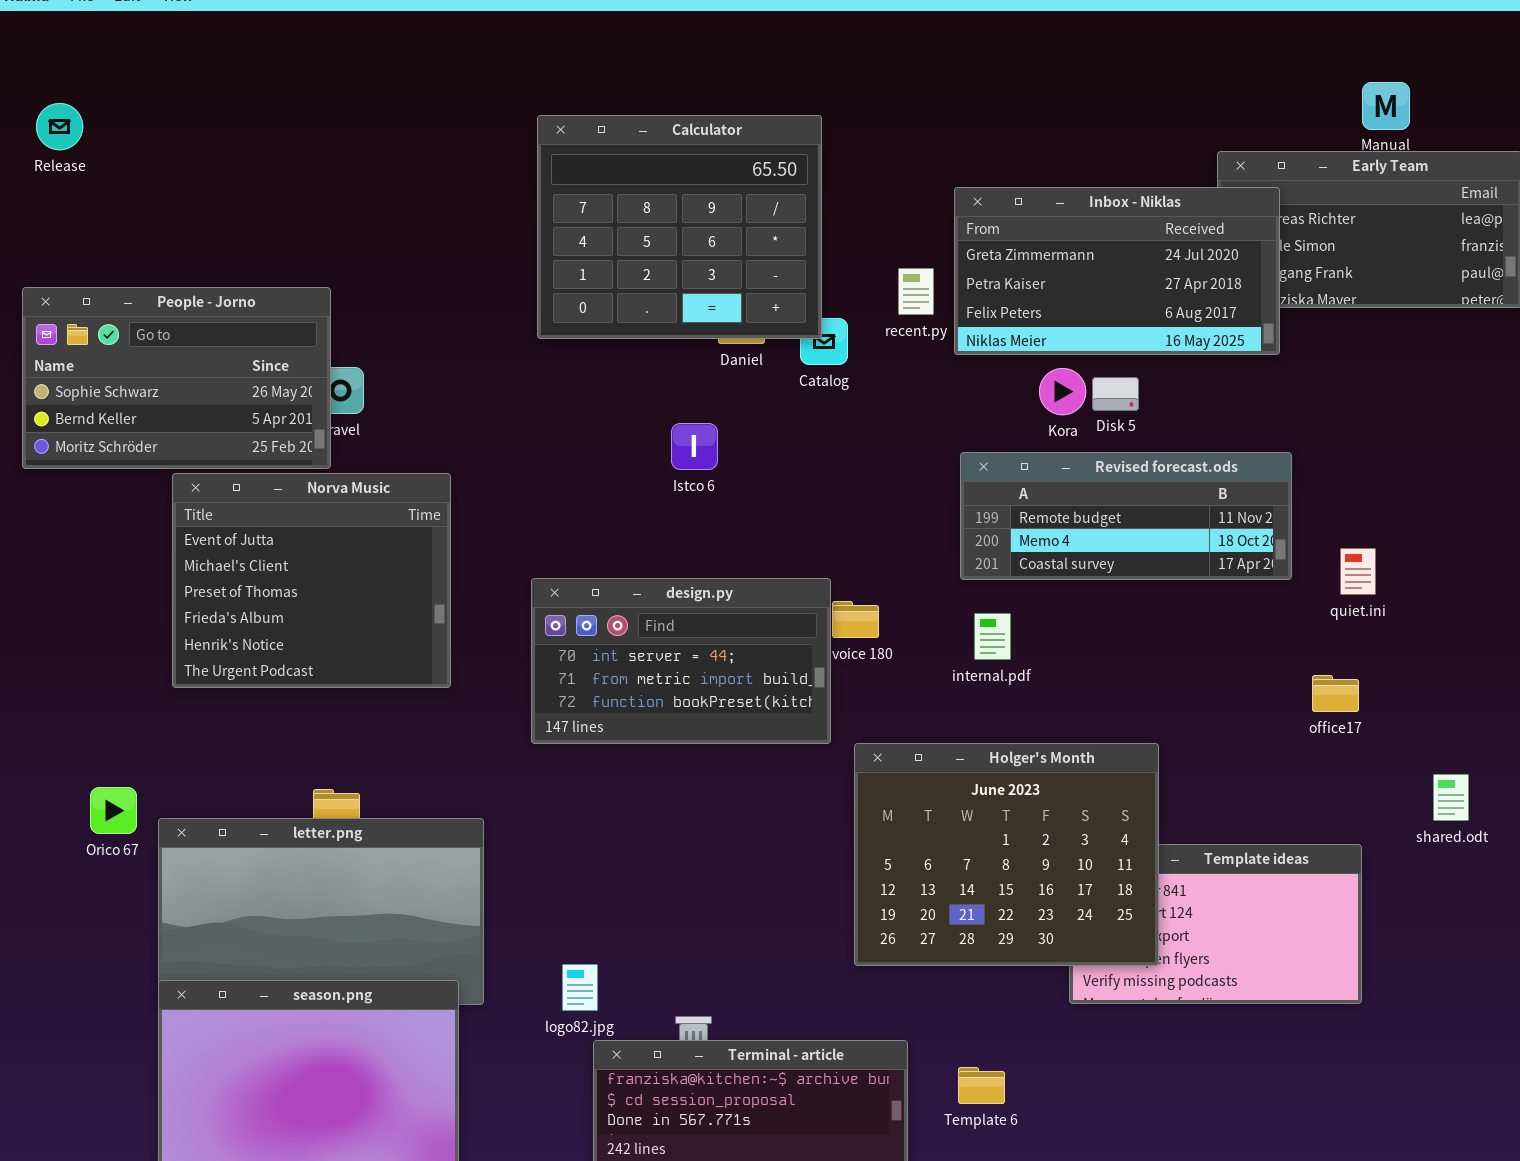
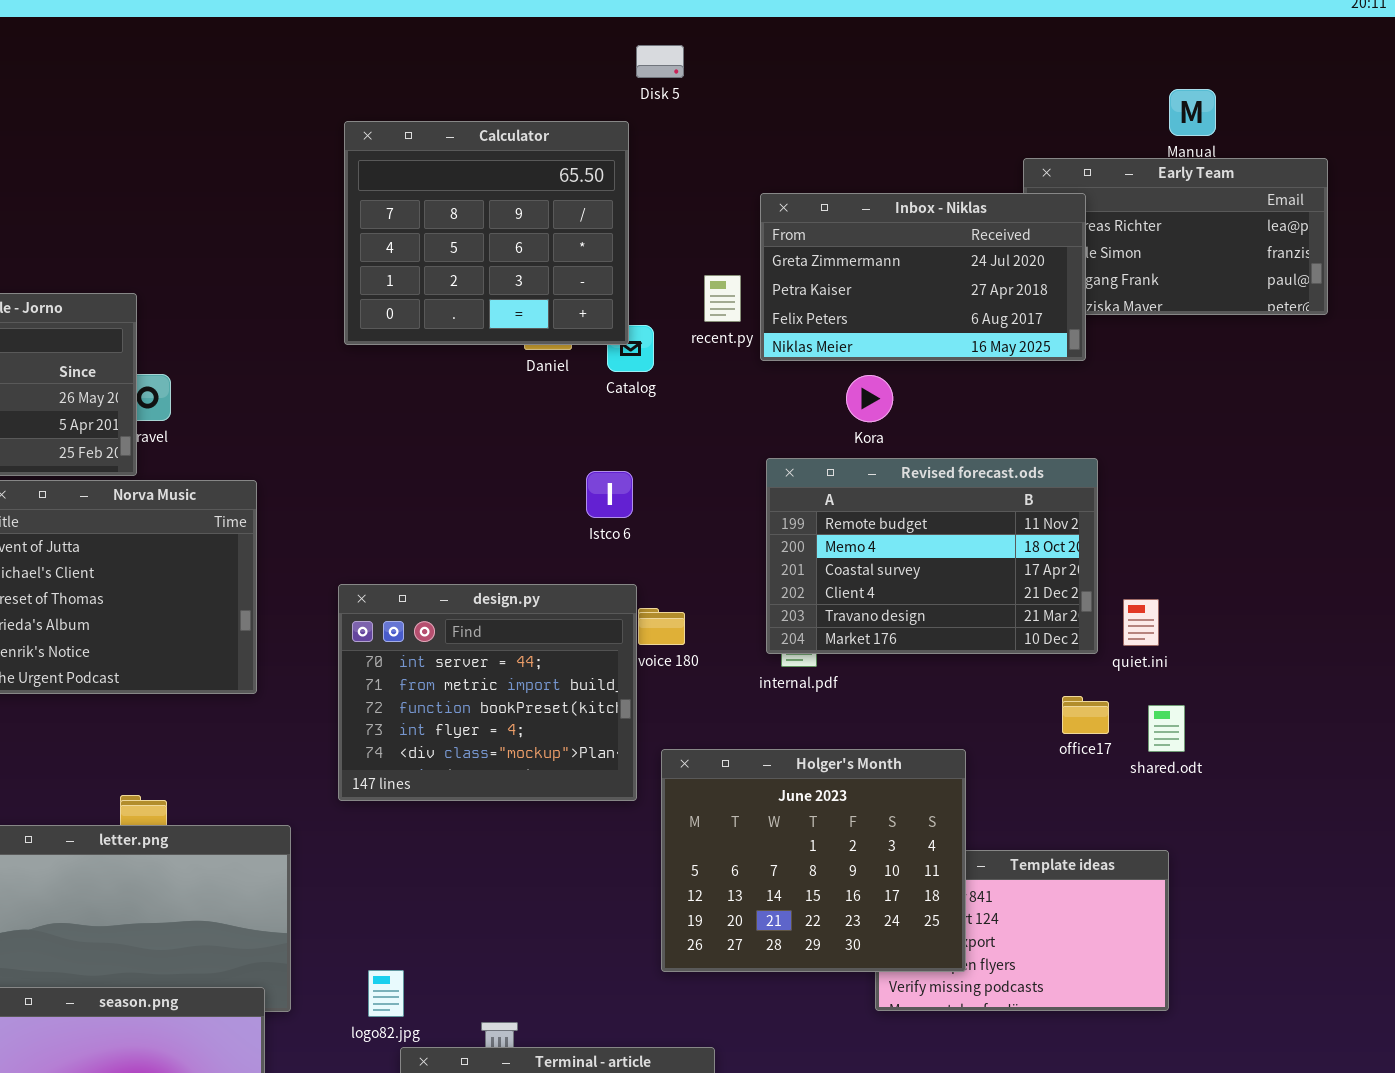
Disk 5: [1092,377,1139,411] -> [636,45,684,78], moved
Istco 6: [671,423,718,470] -> [586,471,633,518], moved
Revised forecast.ods: [960,452,1292,580] -> [766,458,1098,654], resized
quiet.ini: [1340,548,1376,595] -> [1123,599,1159,646], moved
design.py: [531,578,831,744] -> [338,584,637,801], resized
office17: [1312,675,1359,712] -> [1062,696,1109,734], moved
shared.odt: [1433,774,1469,821] -> [1148,705,1185,752], moved

